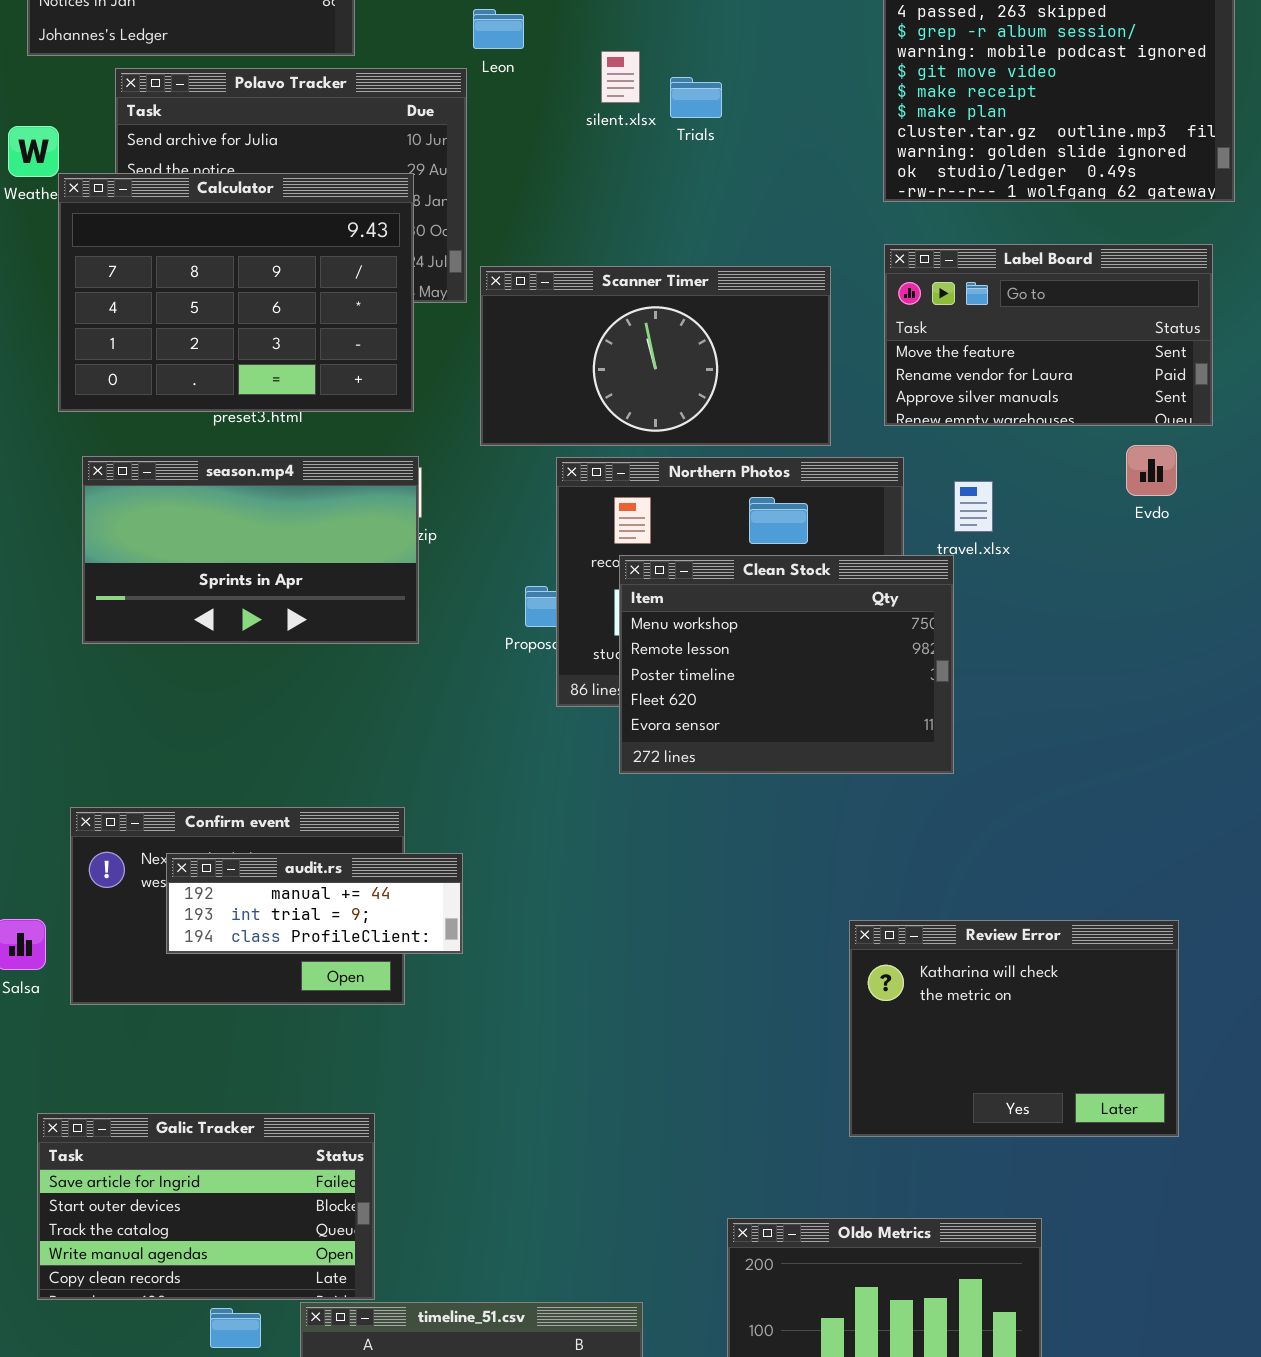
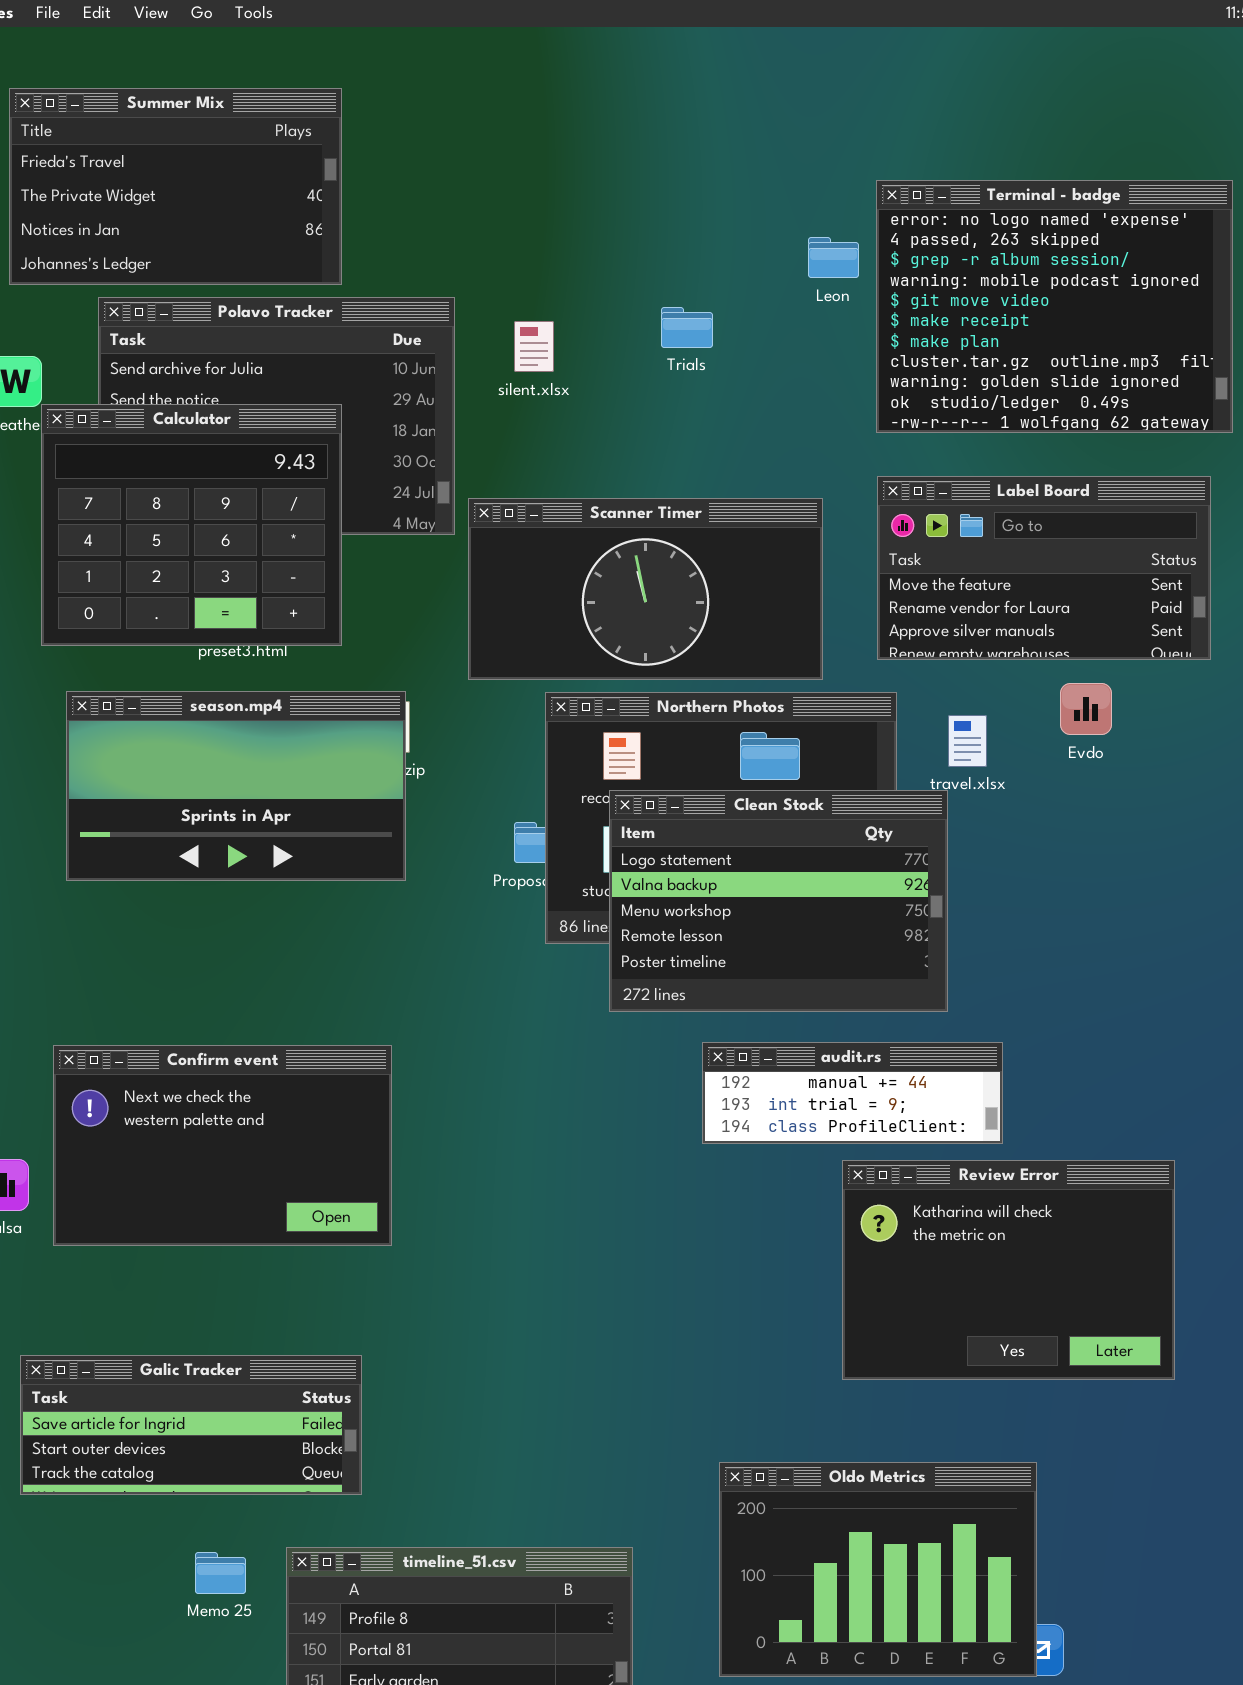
Leon: [473,9,524,49] -> [808,237,859,278], moved
silent.xlsx: [601,51,640,103] -> [514,321,554,372], moved
Calculator: [58,173,414,412] -> [41,404,342,646], resized
Evdo: [1126,445,1177,496] -> [1060,683,1112,735], moved
Clean Stock: [619,555,954,774] -> [609,790,948,1012], scrolled up 2 rows
audit.rs: [166,853,463,954] -> [702,1042,1003,1144], moved
Galic Tracker: [37,1113,375,1300] -> [20,1355,362,1495], resized

